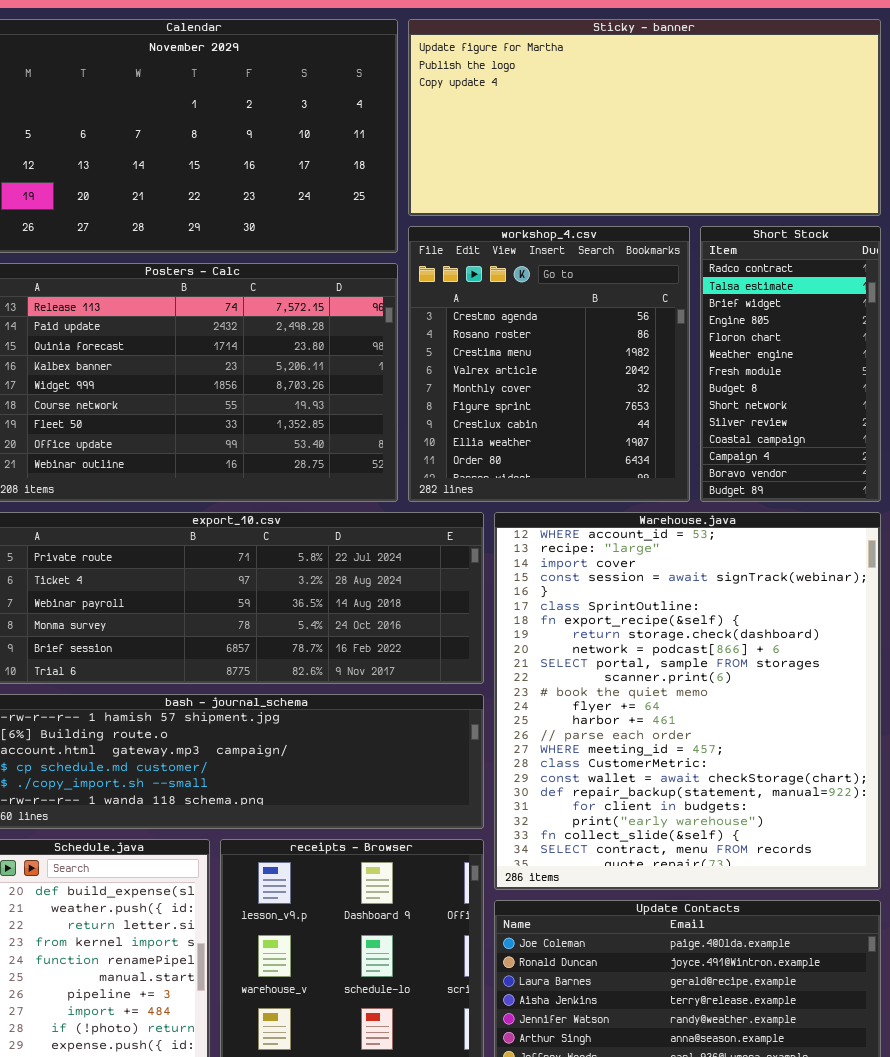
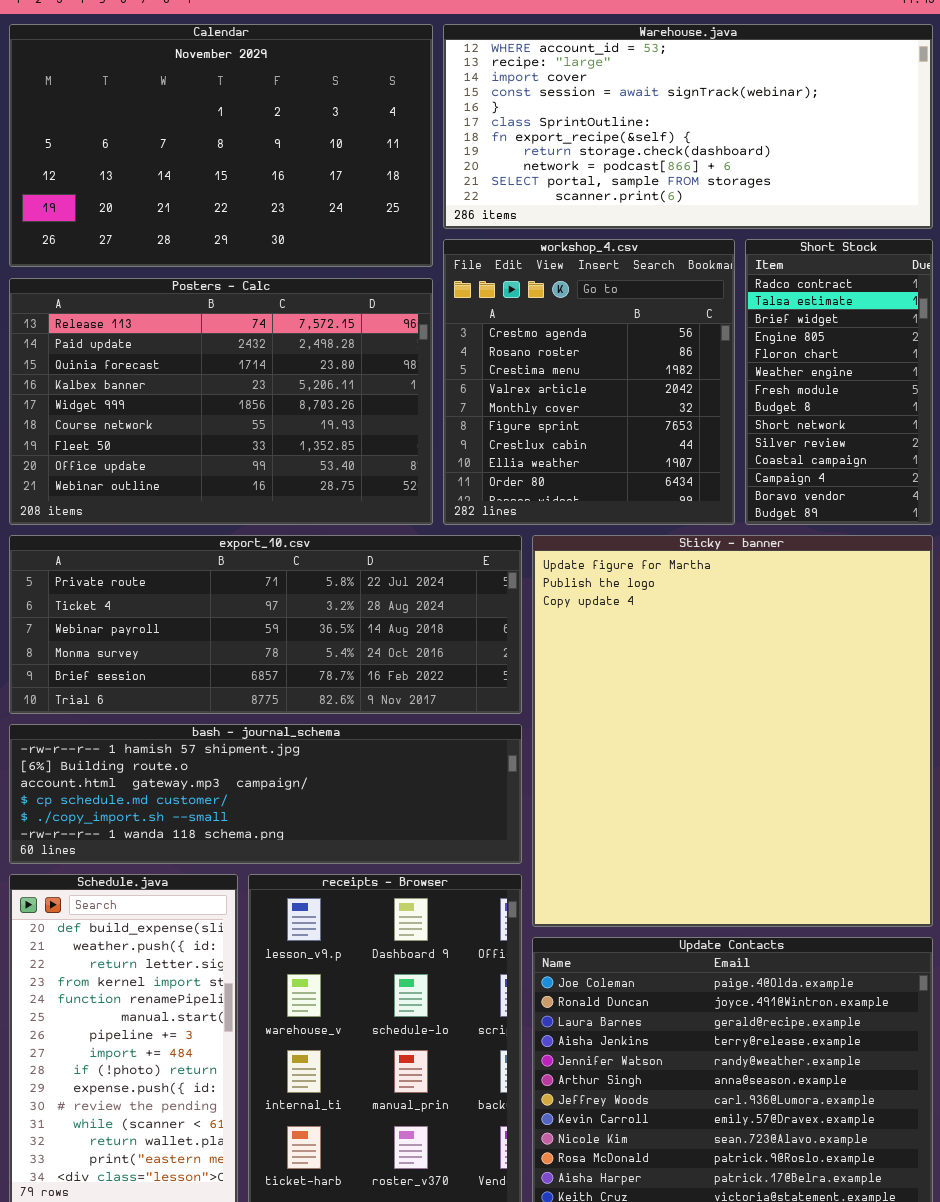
Sticky - banner: [408,19,881,216] -> [532,535,933,927], moved, resized
Warehouse.java: [494,512,881,890] -> [443,24,933,229], moved, resized

